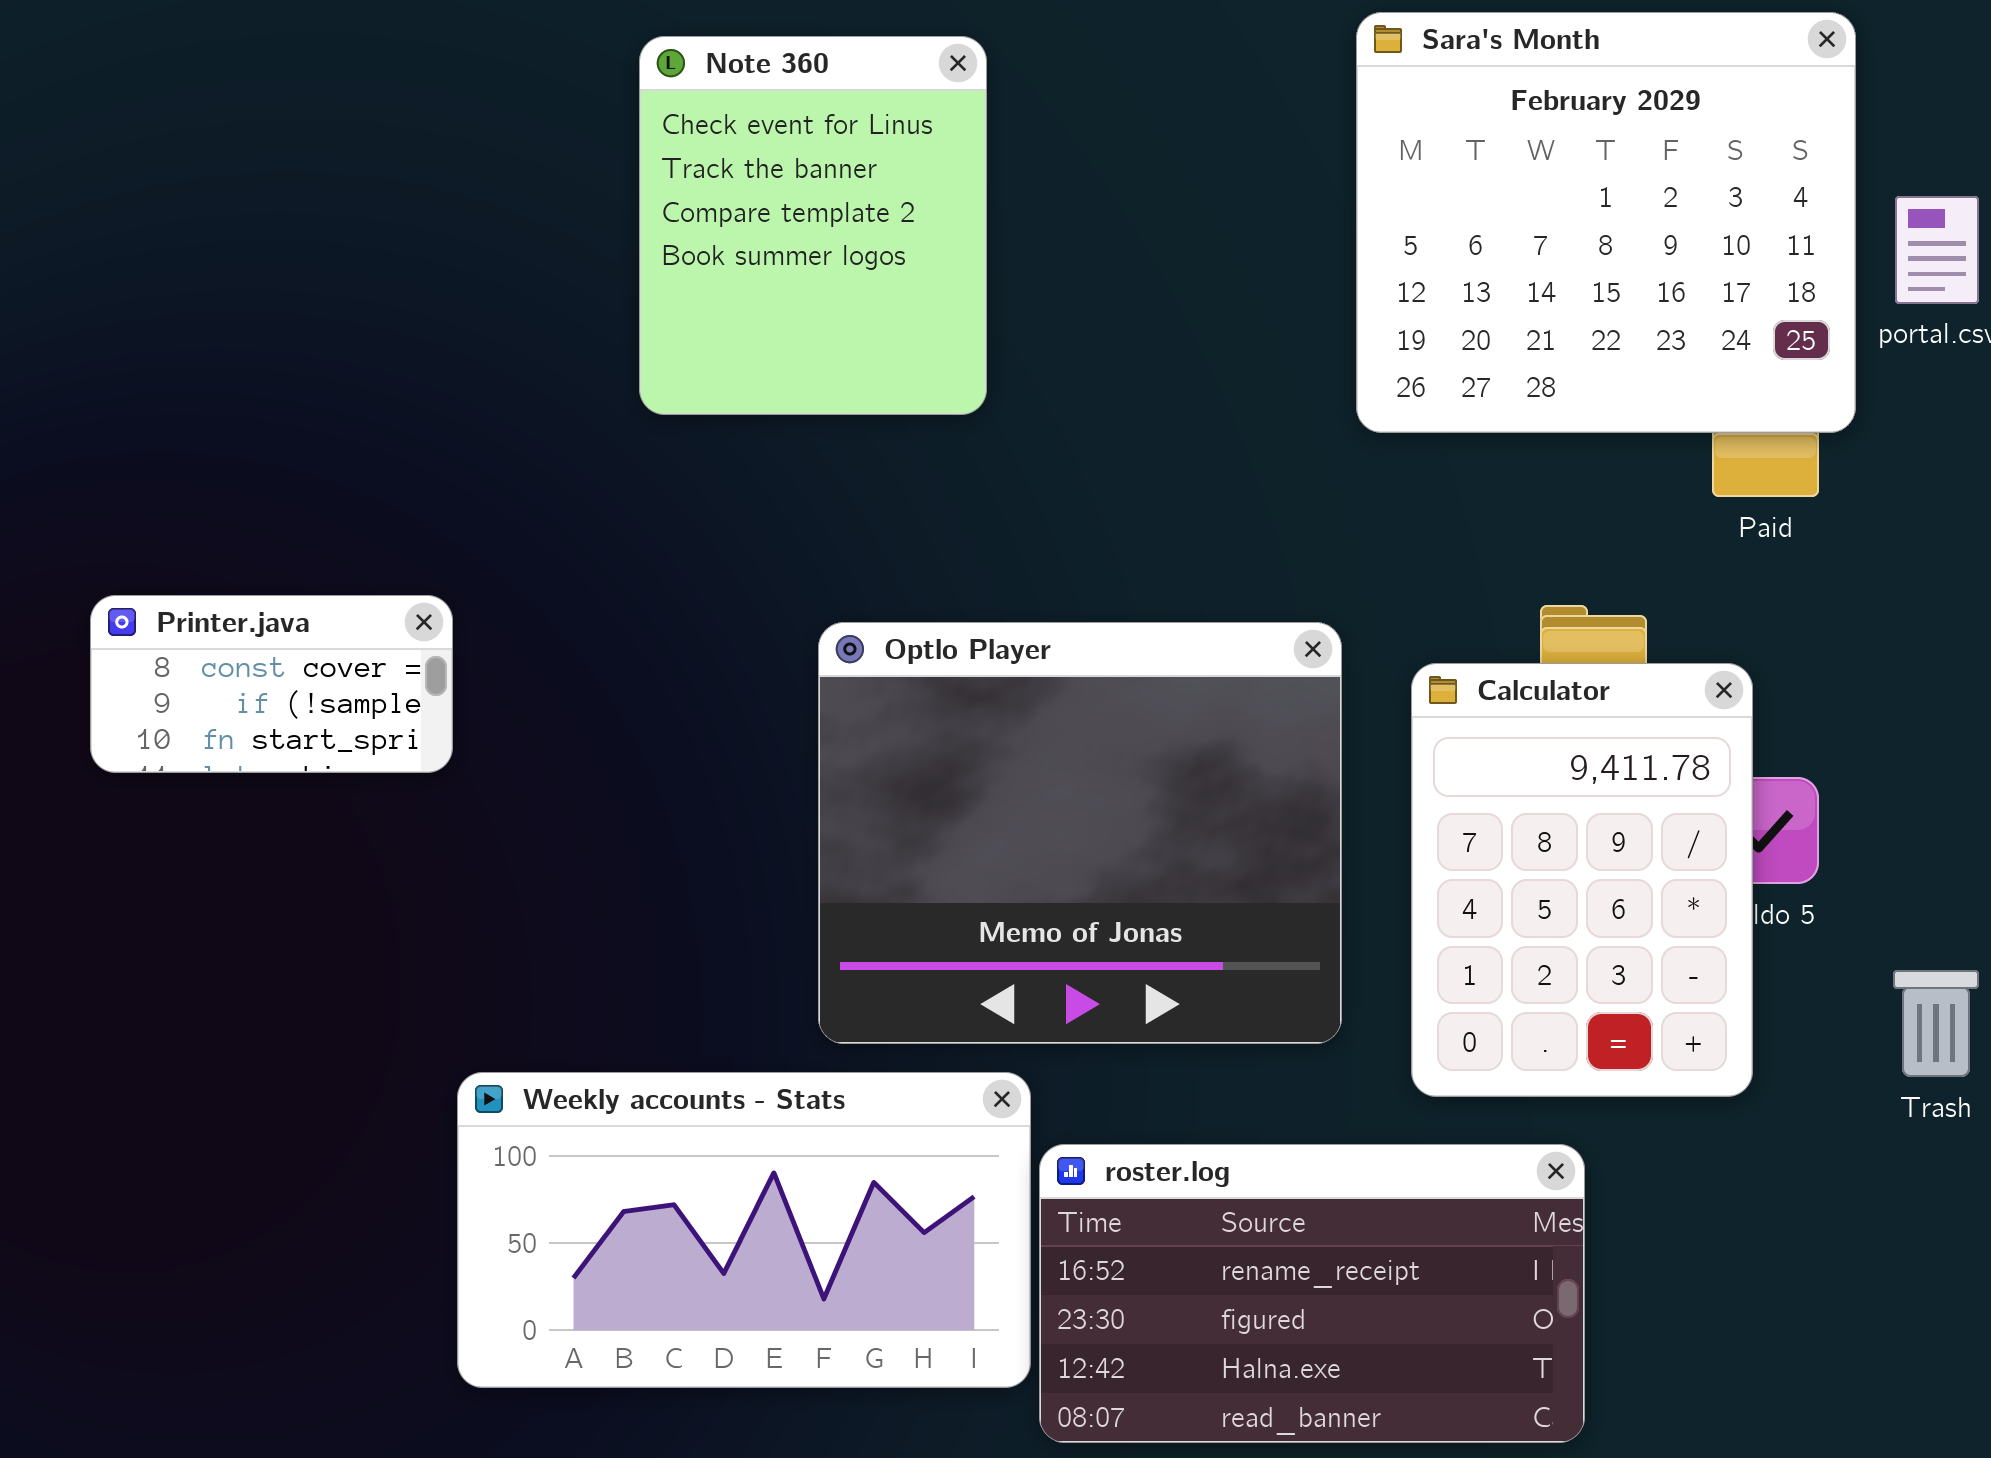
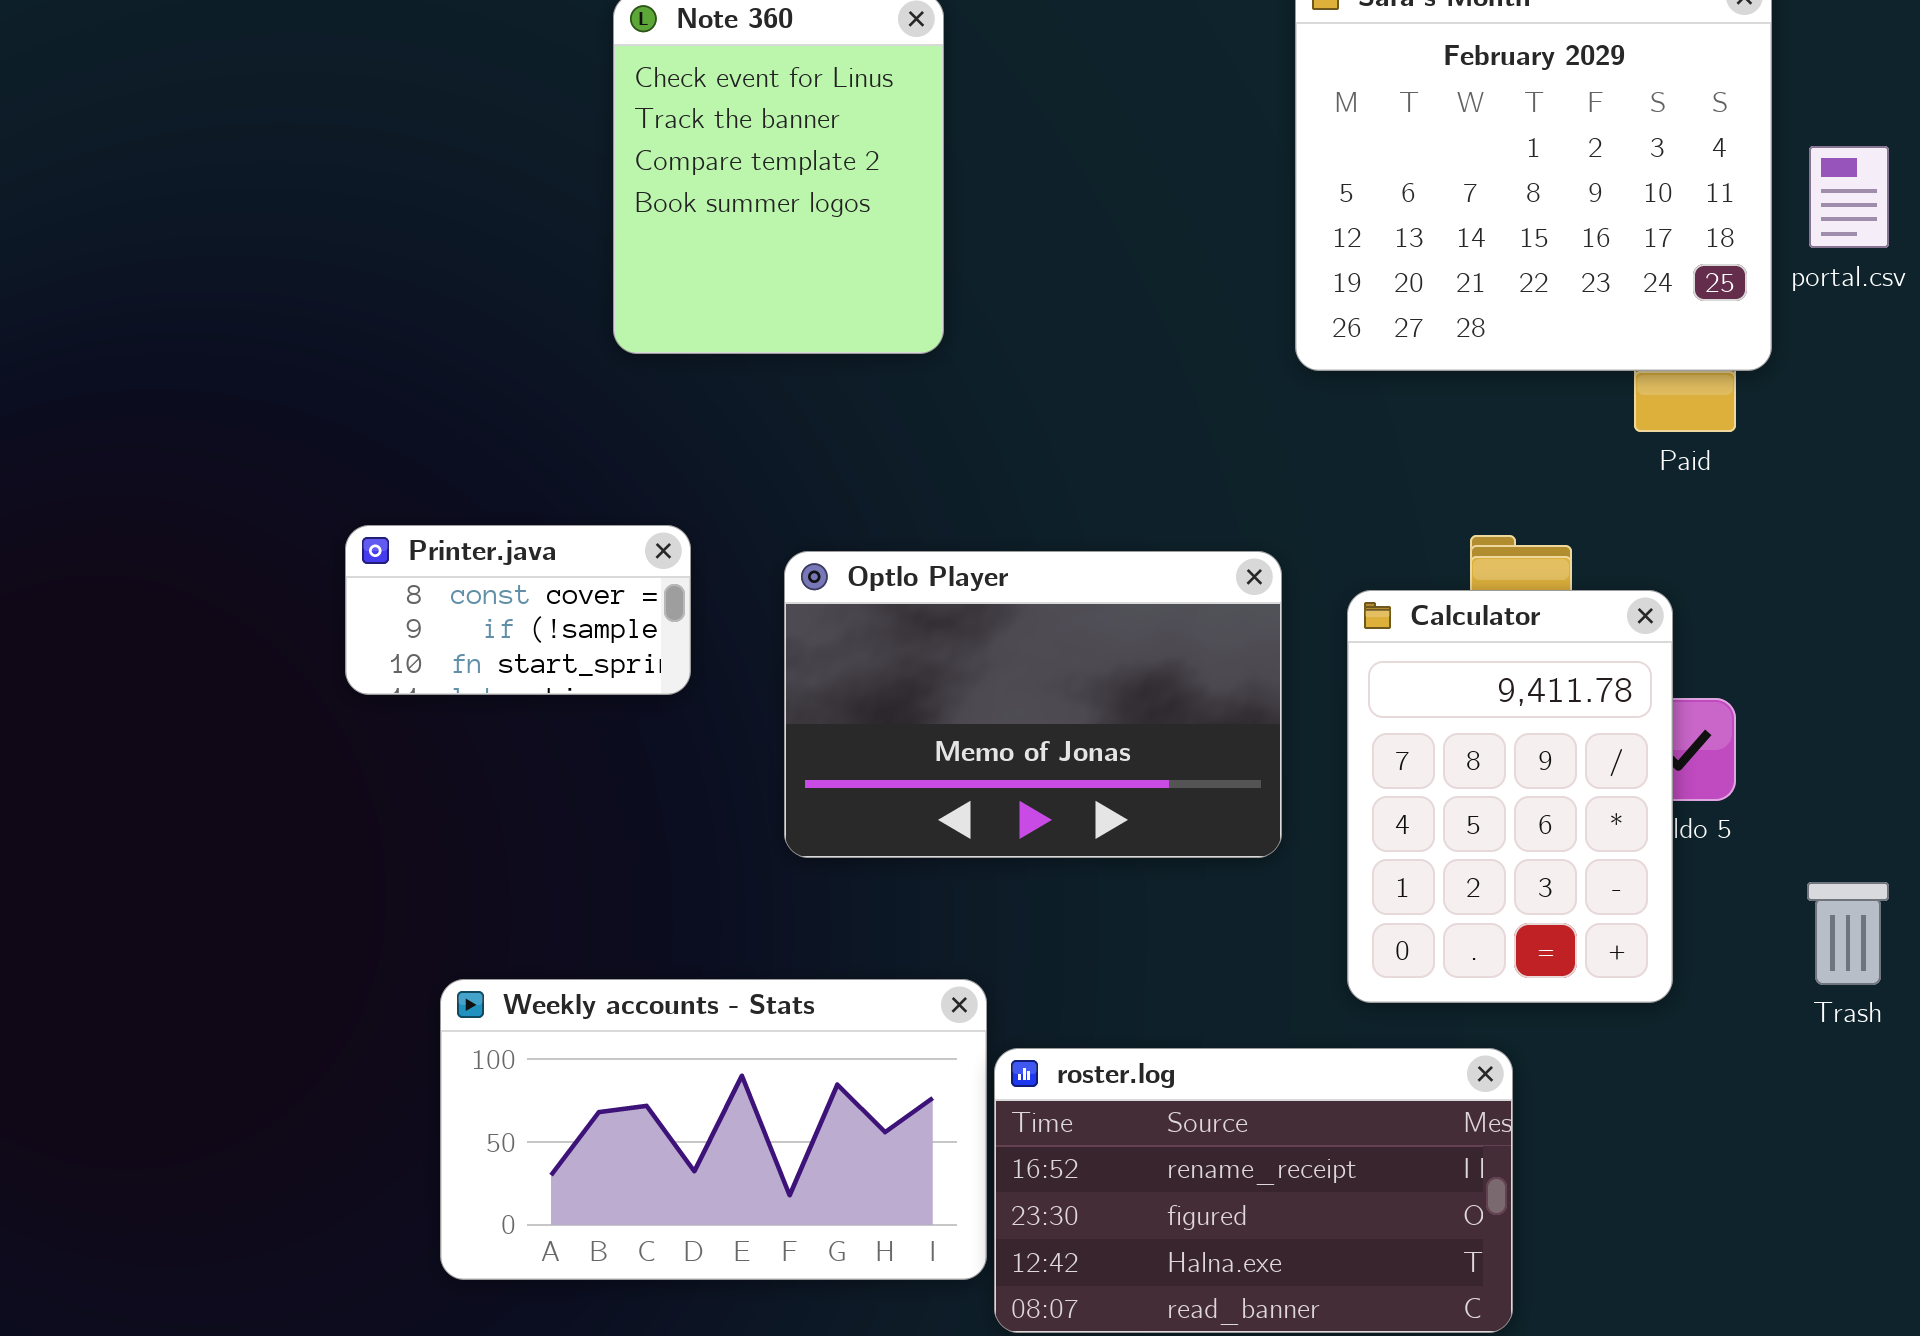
Printer.java: [90,595,453,773] -> [345,525,691,695], moved
Optlo Player: [818,622,1342,1044] -> [784,551,1282,858], resized

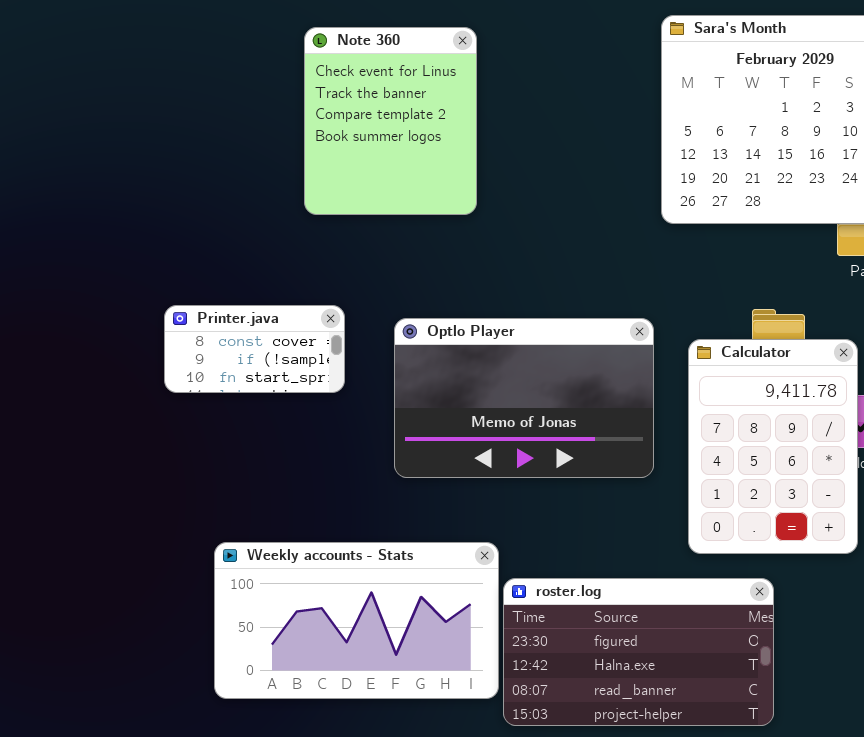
roster.log: [994,1048,1513,1333] -> [503,578,774,726], scrolled down 1 row

